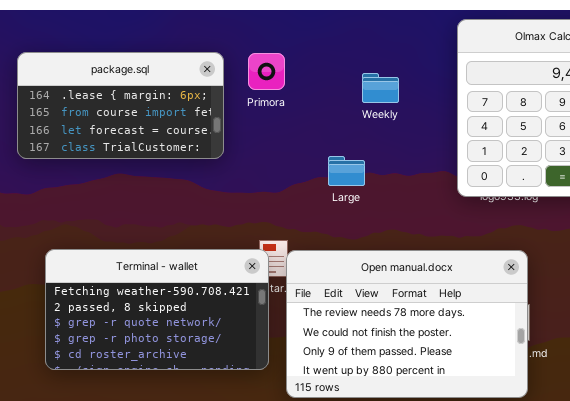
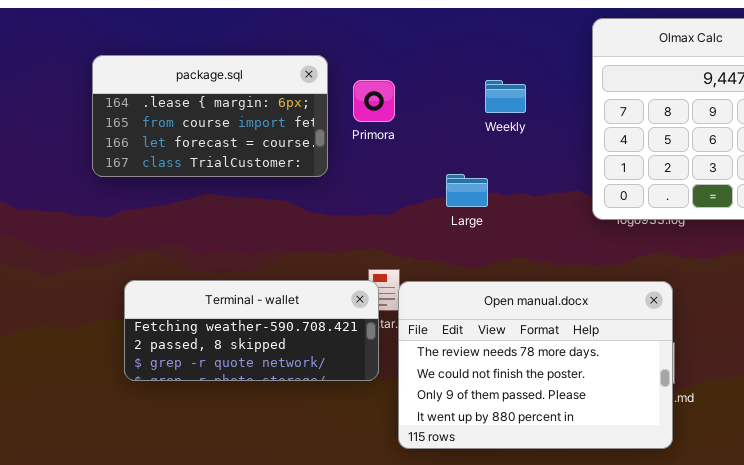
Primora: [248,53,285,90] -> [353,80,395,122], moved
Terminal - wallet: [45,249,269,370] -> [124,280,379,381], resized

